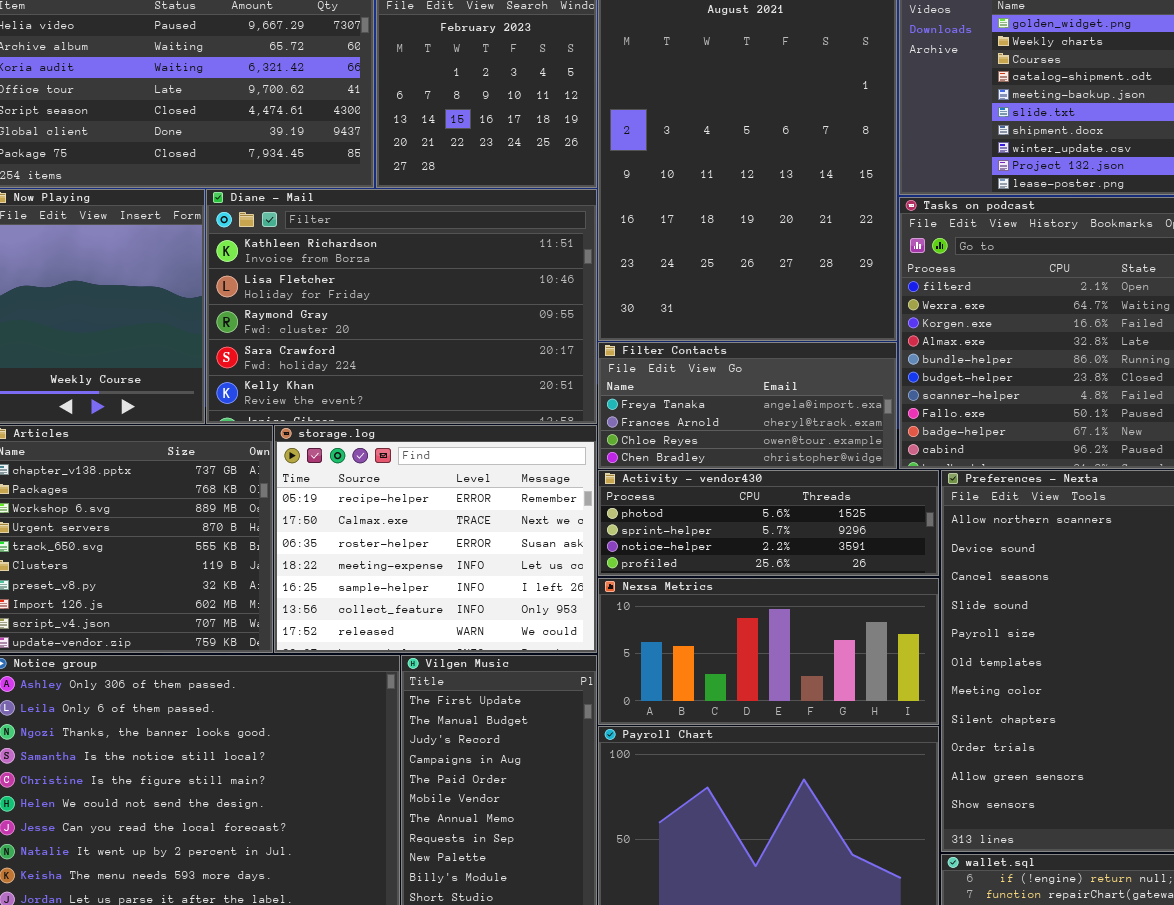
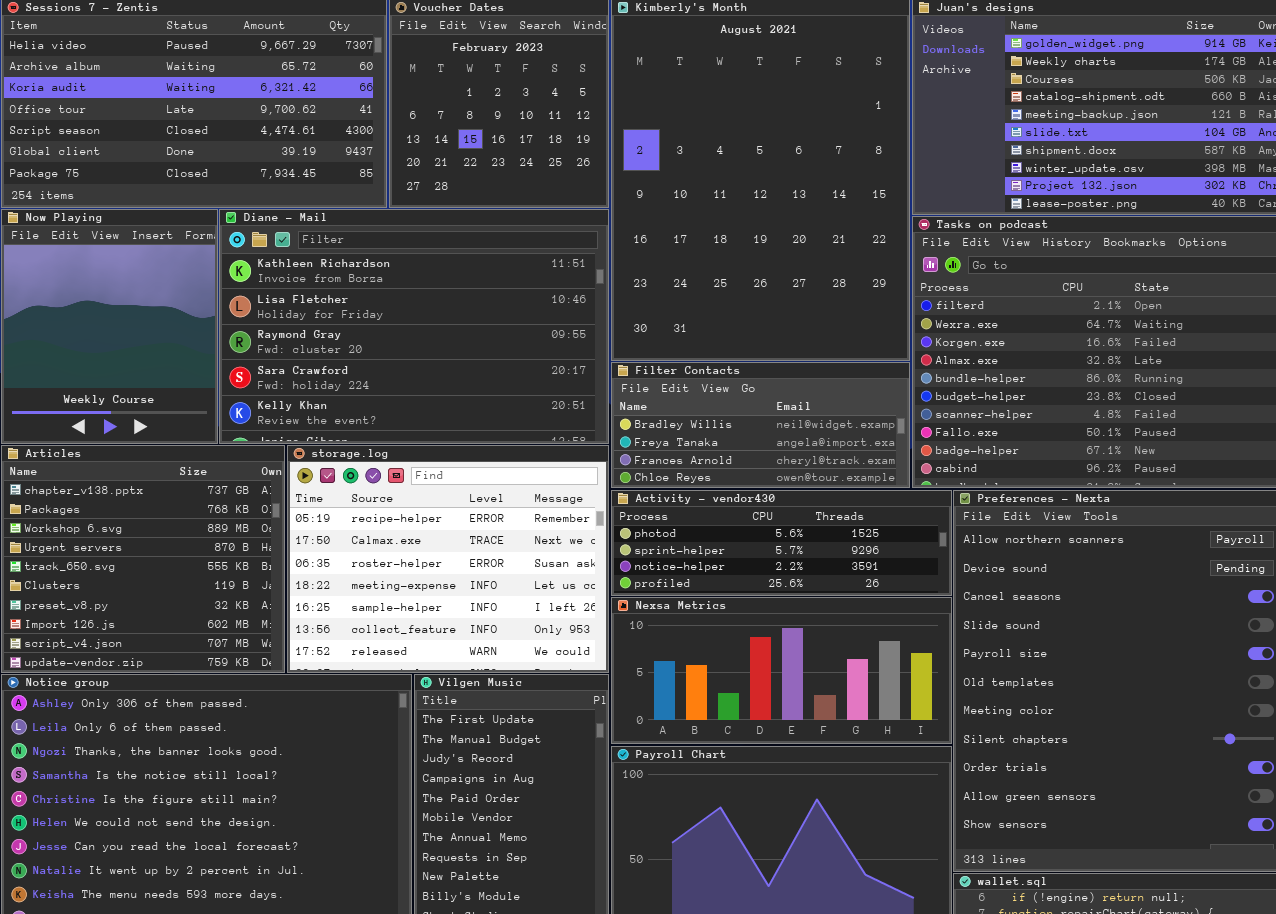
Filter Contacts: [598,342,897,469] -> [611,362,910,488], scrolled up 1 row

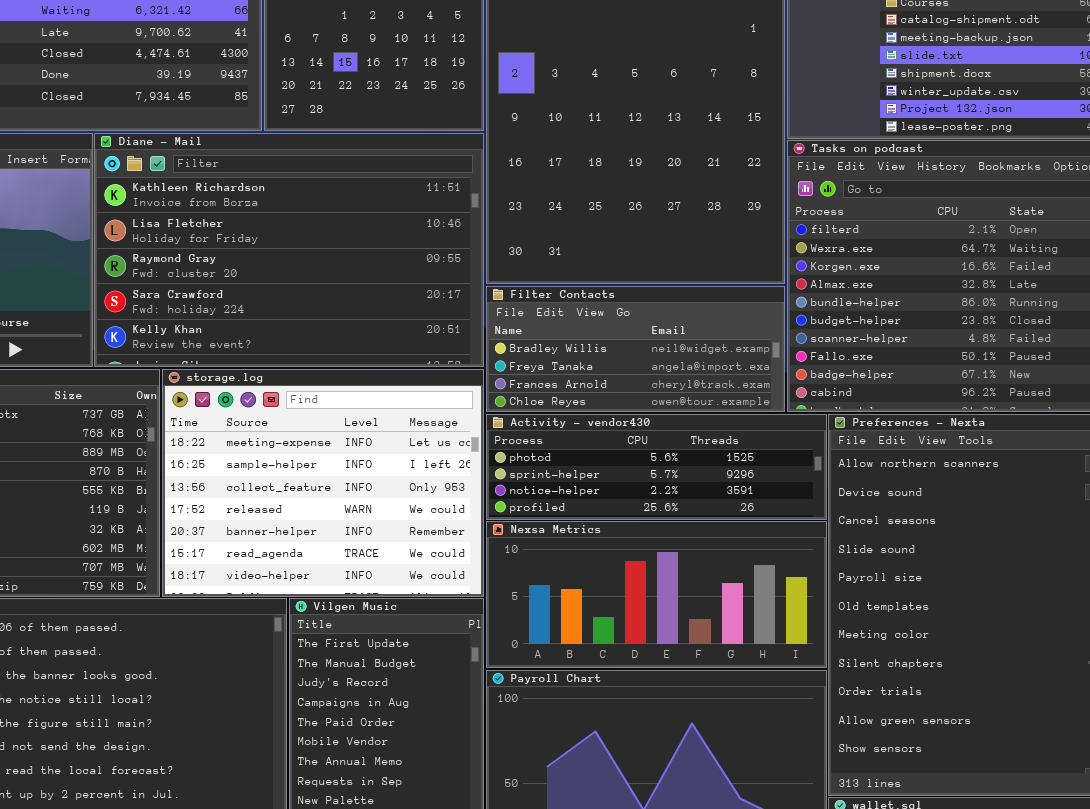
storage.log: [287,445,609,673] -> [162,369,484,597], scrolled down 3 rows

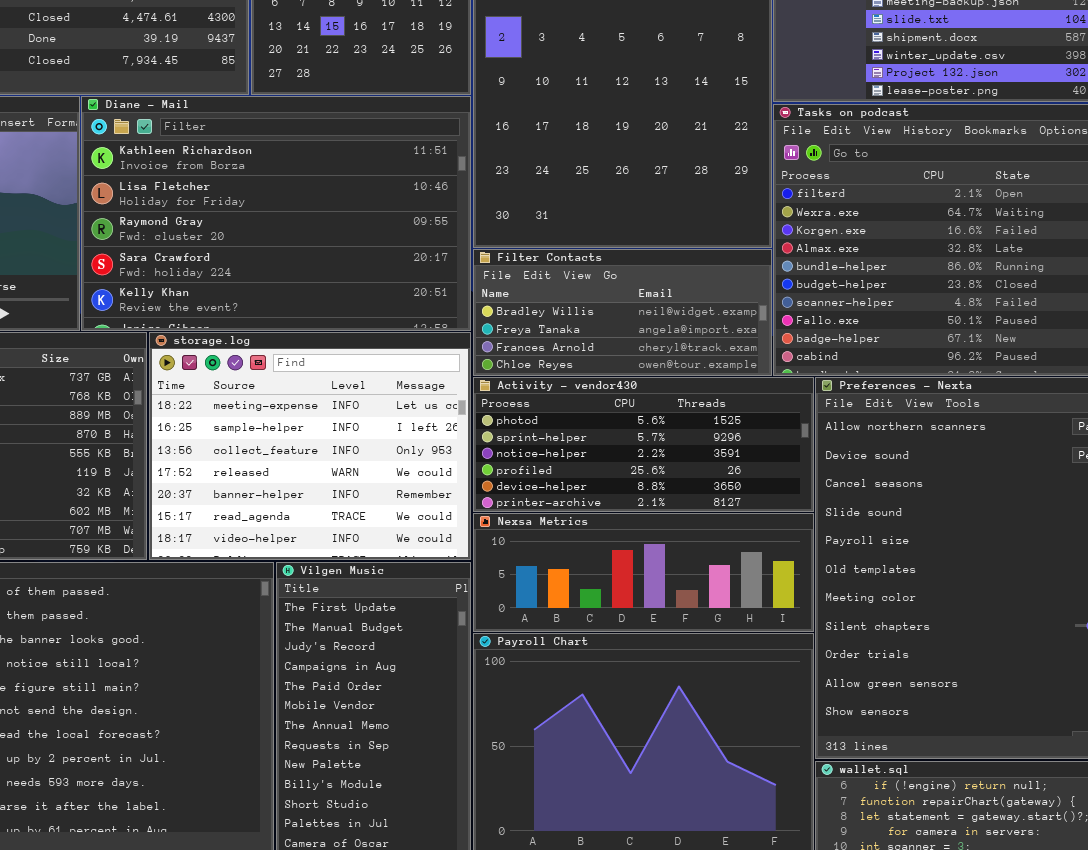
Activity - vendor430: [486,414,827,520] -> [473,377,814,512], resized
Nexsa Metrics: [486,521,827,668] -> [473,513,814,632], resized

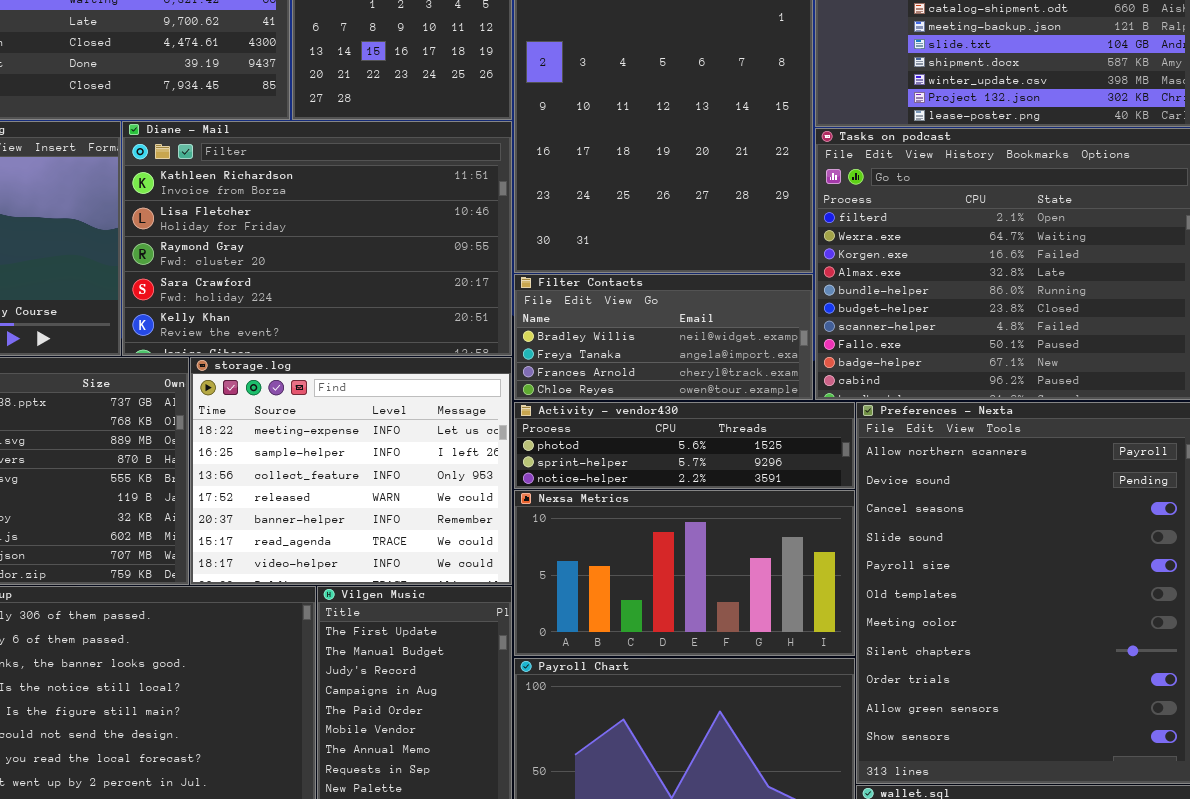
Activity - vendor430: [473,377,814,512] -> [514,402,855,489], resized
Nexsa Metrics: [473,513,814,632] -> [514,490,855,656], resized

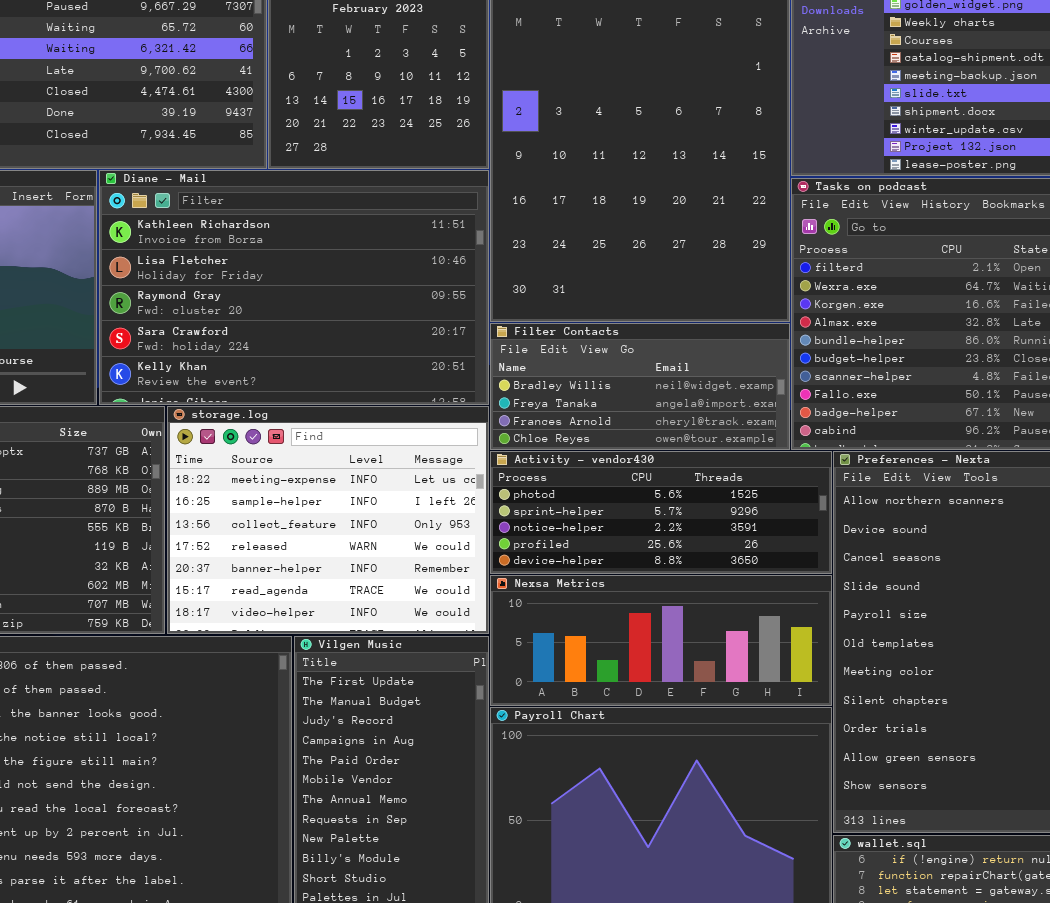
Activity - vendor430: [514,402,855,489] -> [490,451,832,574], resized
Nexsa Metrics: [514,490,855,656] -> [490,575,832,706], resized

